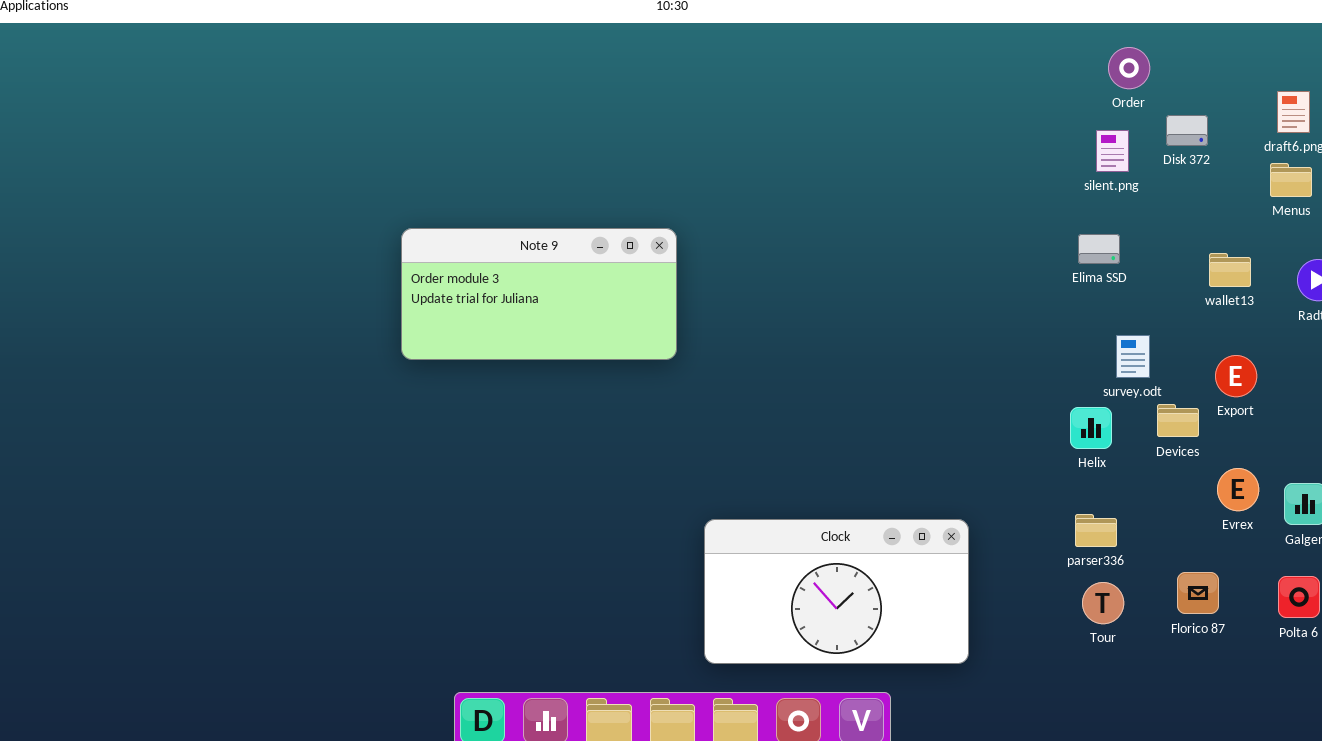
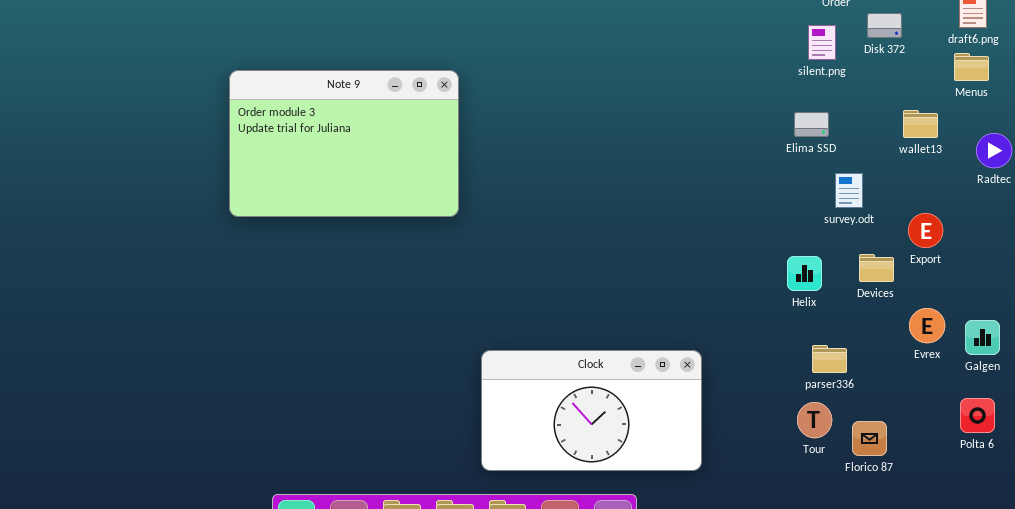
Note 9: [401,228,677,360] -> [229,70,459,217], resized
wallet13: [1209,253,1251,287] -> [903,110,938,138], moved
survey.odt: [1116,335,1150,378] -> [835,173,863,208], moved
parser336: [1075,514,1117,547] -> [812,345,847,373], moved
Florico 87: [1177,572,1219,614] -> [852,421,887,456], moved

